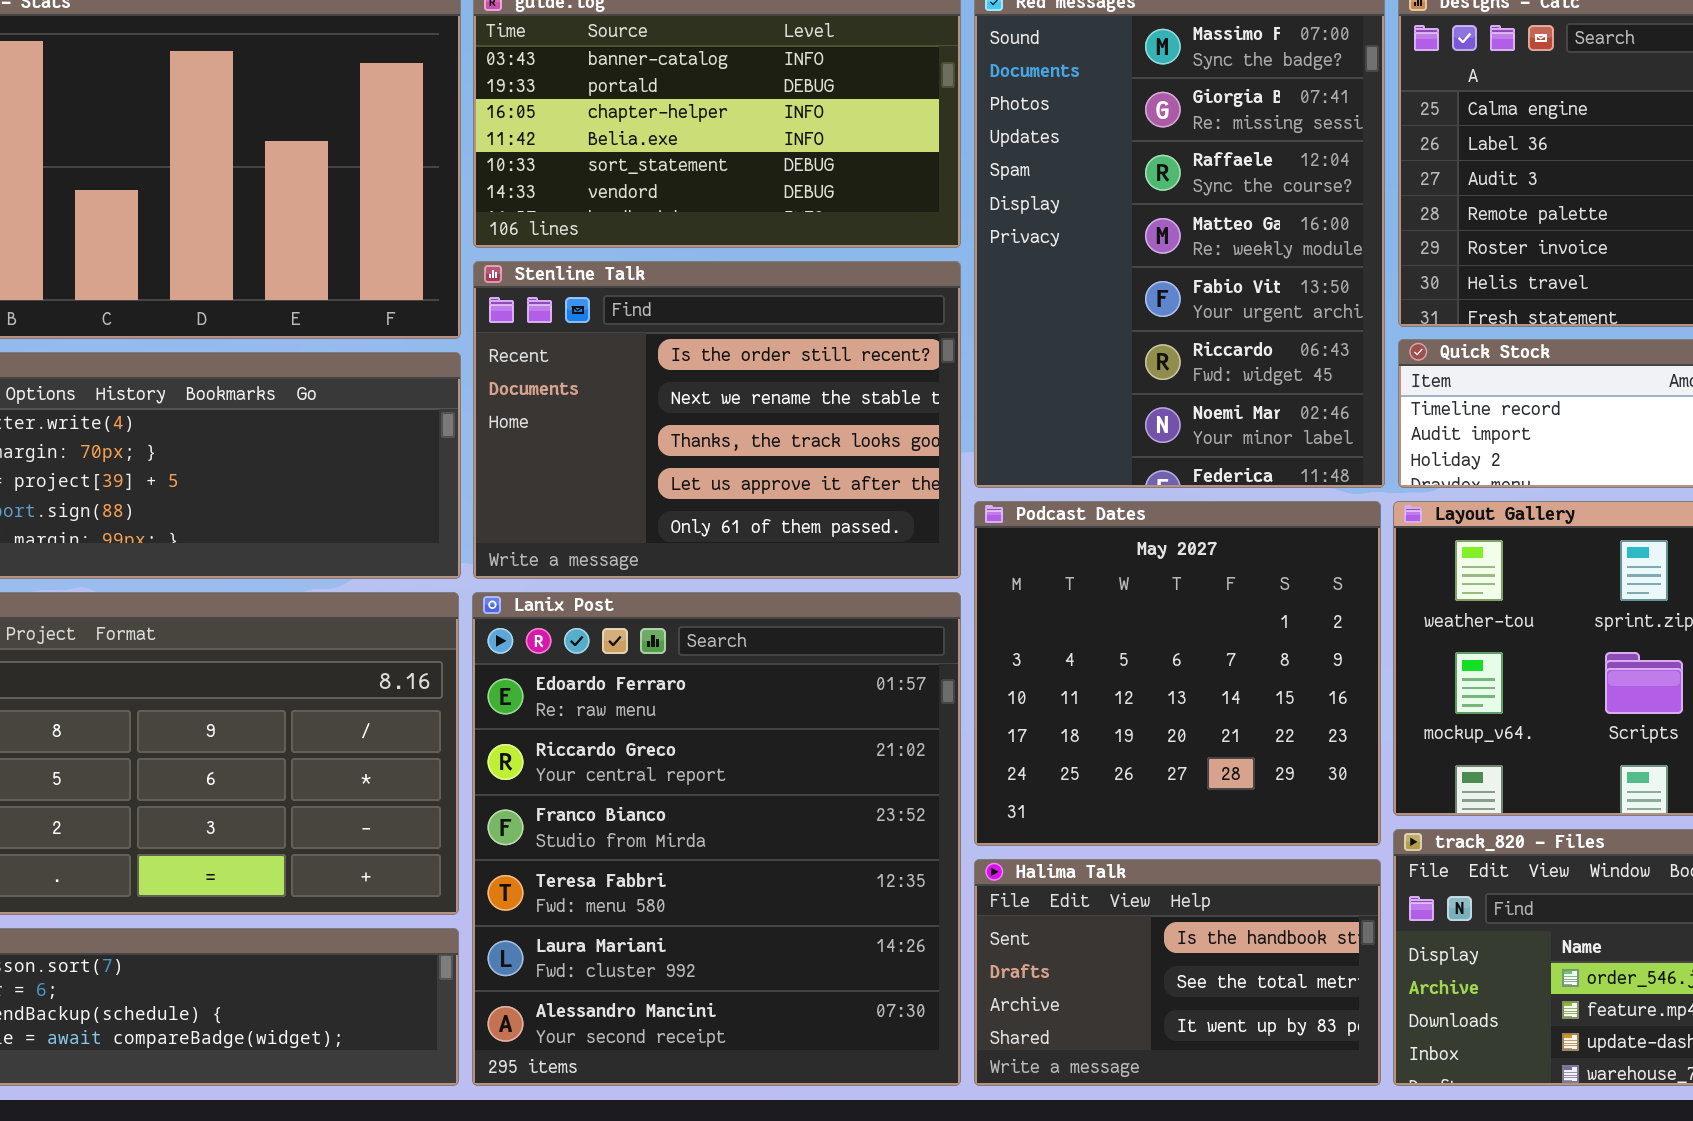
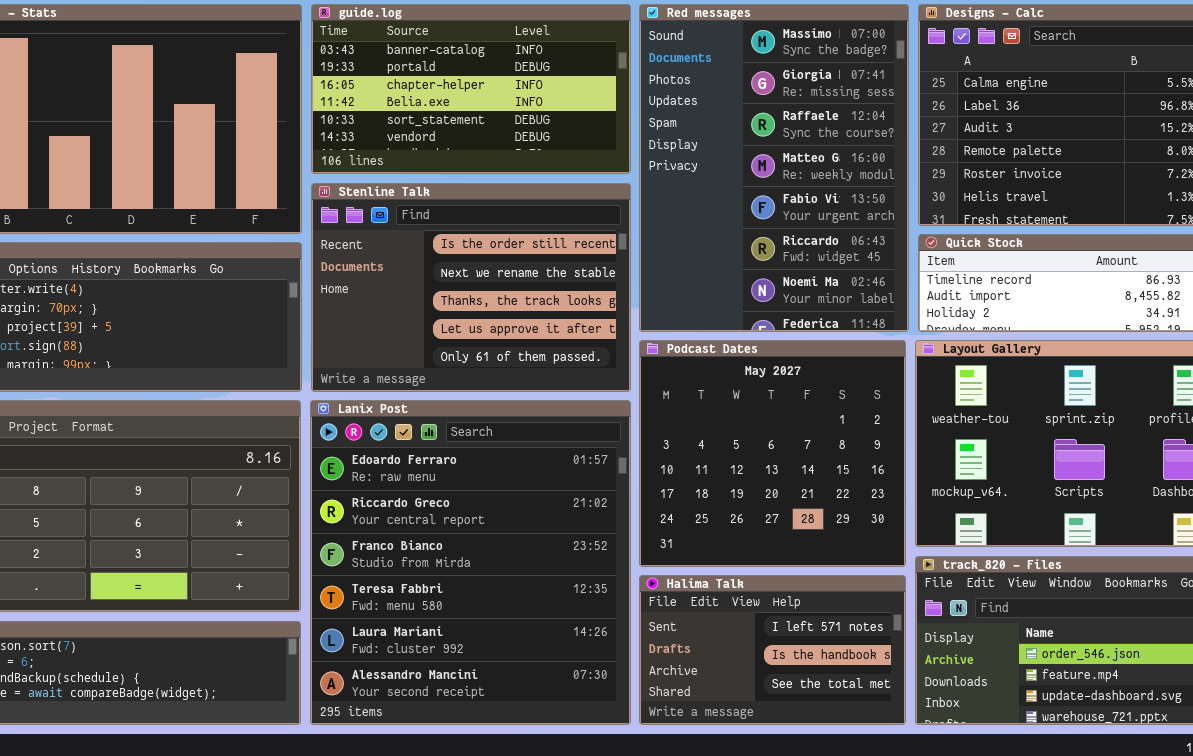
Halima Talk: [974,859,1381,1086] -> [639,575,906,725], scrolled up 1 row

